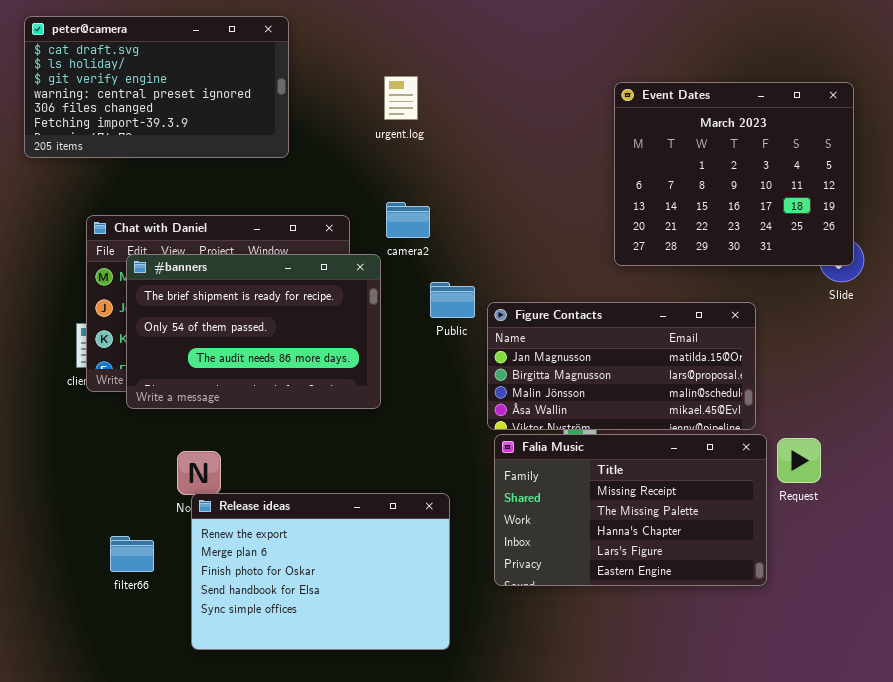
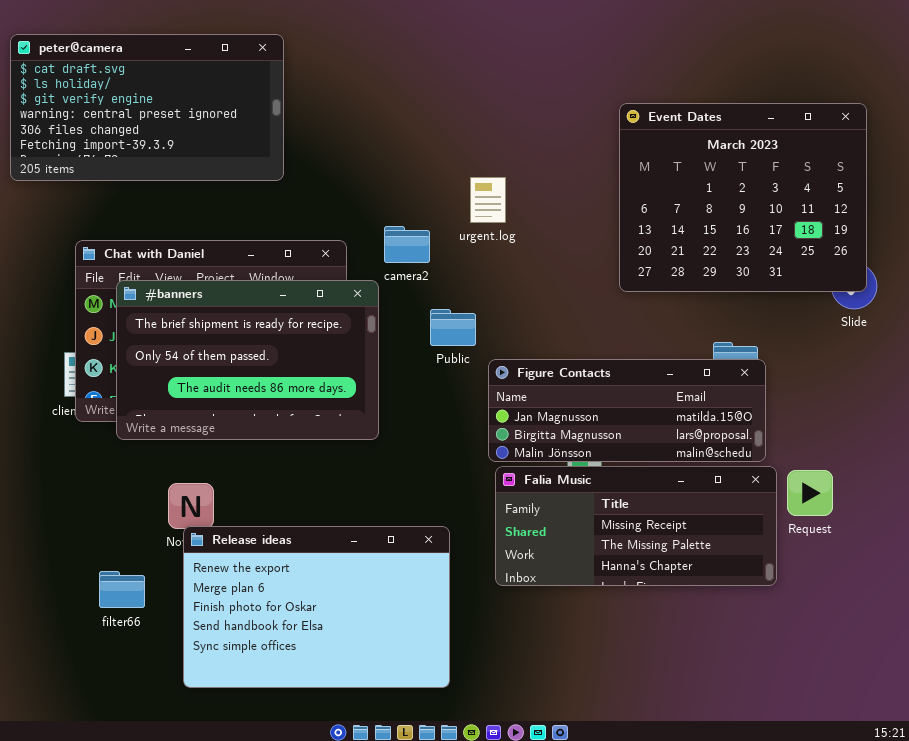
urgent.log: [384,76,418,120] -> [470,177,506,223], moved
Figure Contacts: [487,302,756,430] -> [488,359,766,462], resized
Falia Music: [494,434,767,586] -> [495,466,777,586], resized

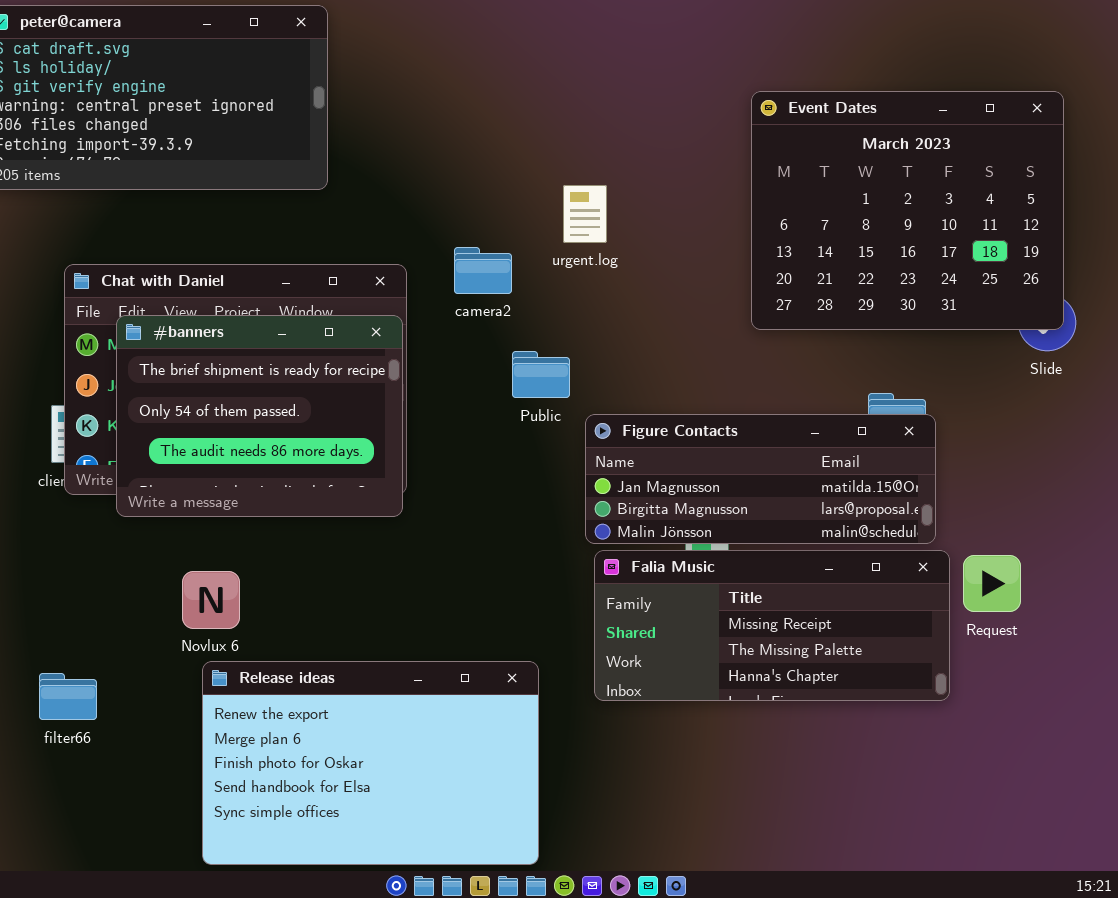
#banners: [116,280,379,440] -> [116,315,403,517], resized
Release ideas: [183,526,450,688] -> [202,661,539,865], moved
filter66: [99,571,145,608] -> [39,673,97,720], moved

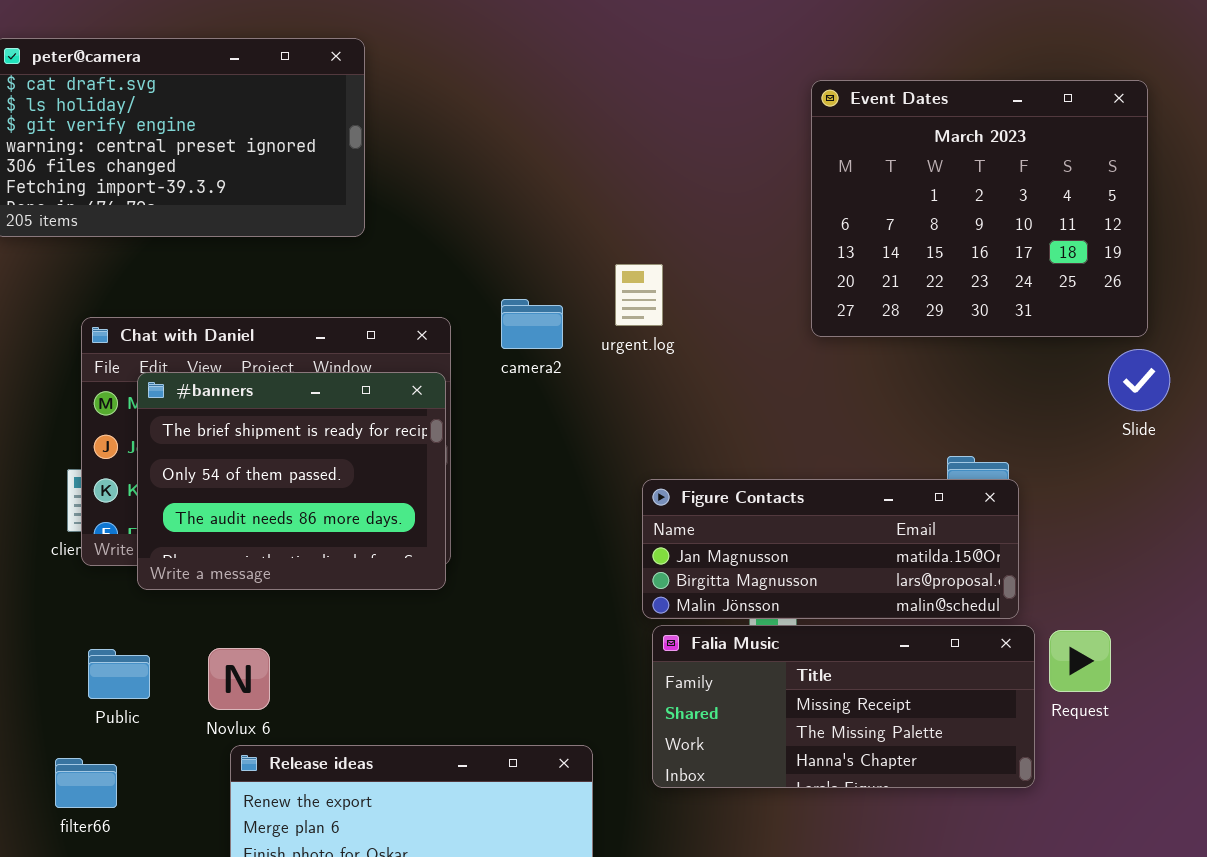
Event Dates: [751,91,1064,330] -> [811,80,1148,337], moved
urgent.log: [563,185,607,243] -> [615,264,663,326], moved
Public: [512,351,570,398] -> [88,649,150,699], moved

